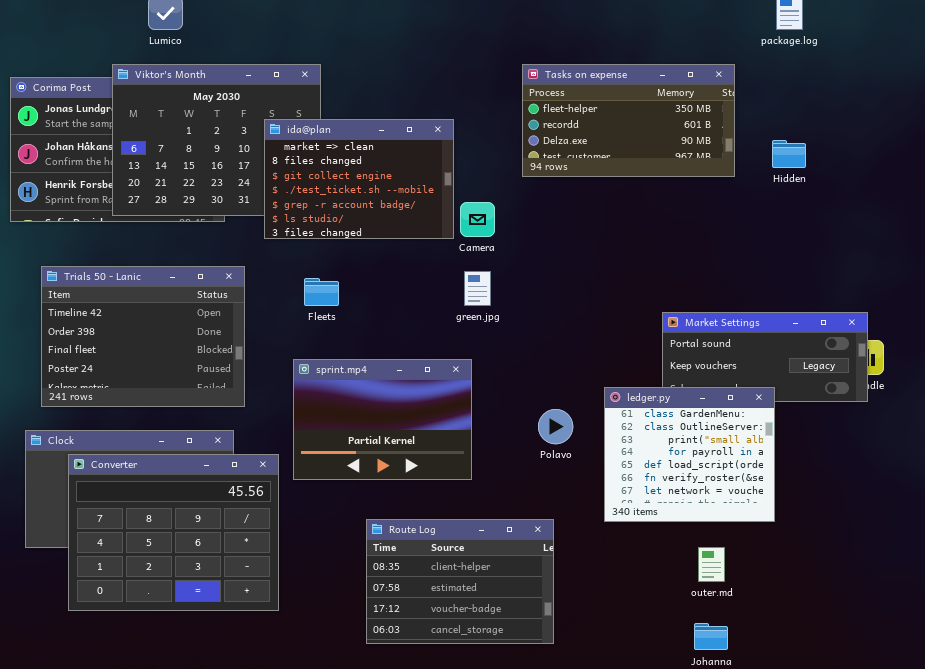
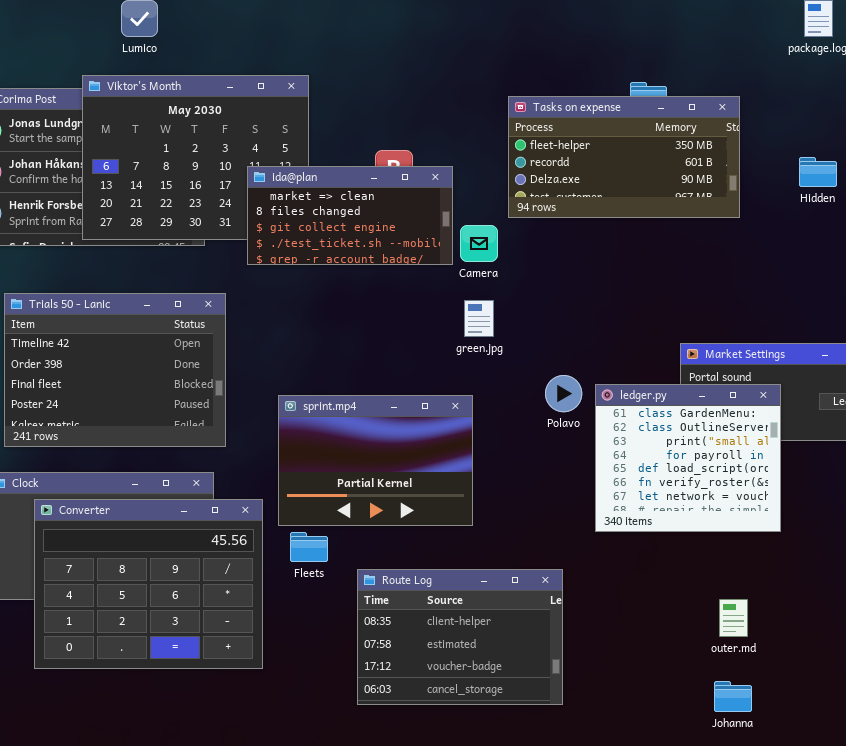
Tasks on expense: [522,64,735,177] -> [508,96,740,218], moved
ida@plan: [264,119,454,239] -> [247,166,453,265], resized
Fleets: [304,278,339,306] -> [290,532,328,562], moved
ledger.py: [604,387,775,522] -> [595,384,781,532], moved
Polavo: [538,409,573,444] -> [545,375,582,412], moved

